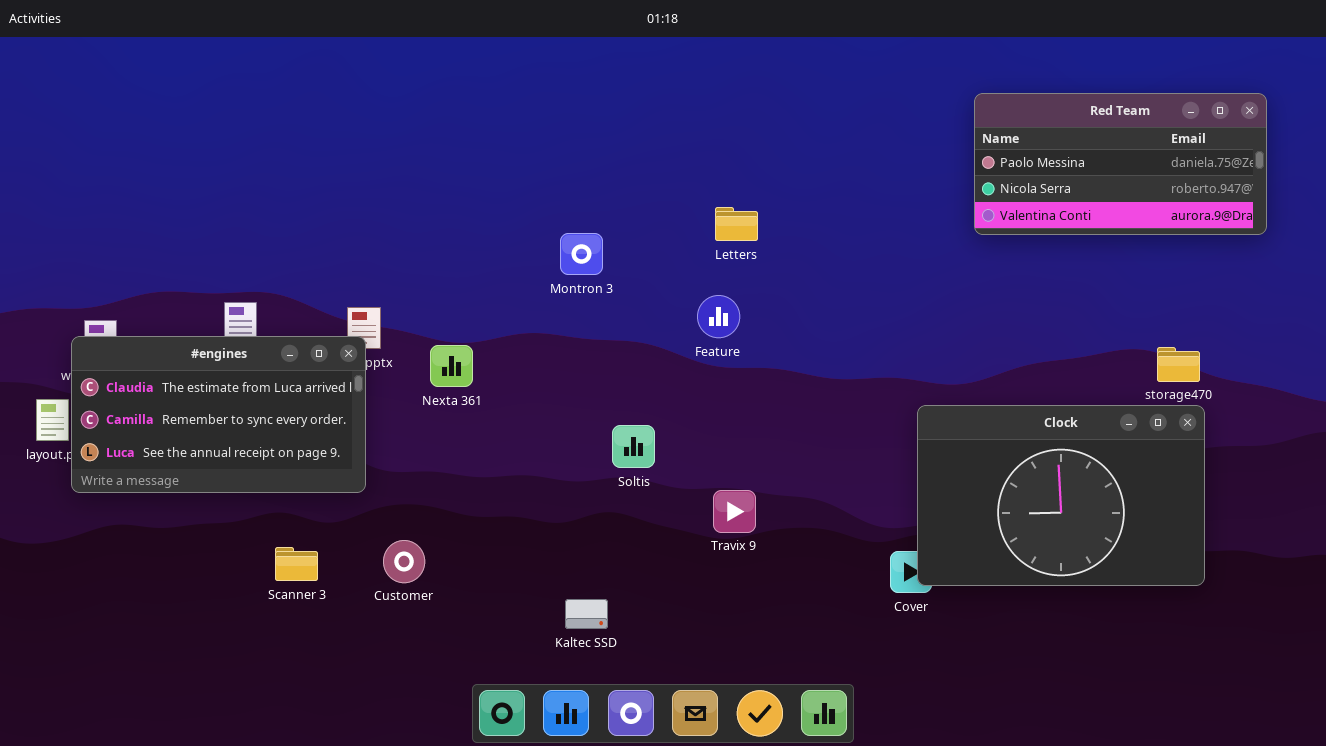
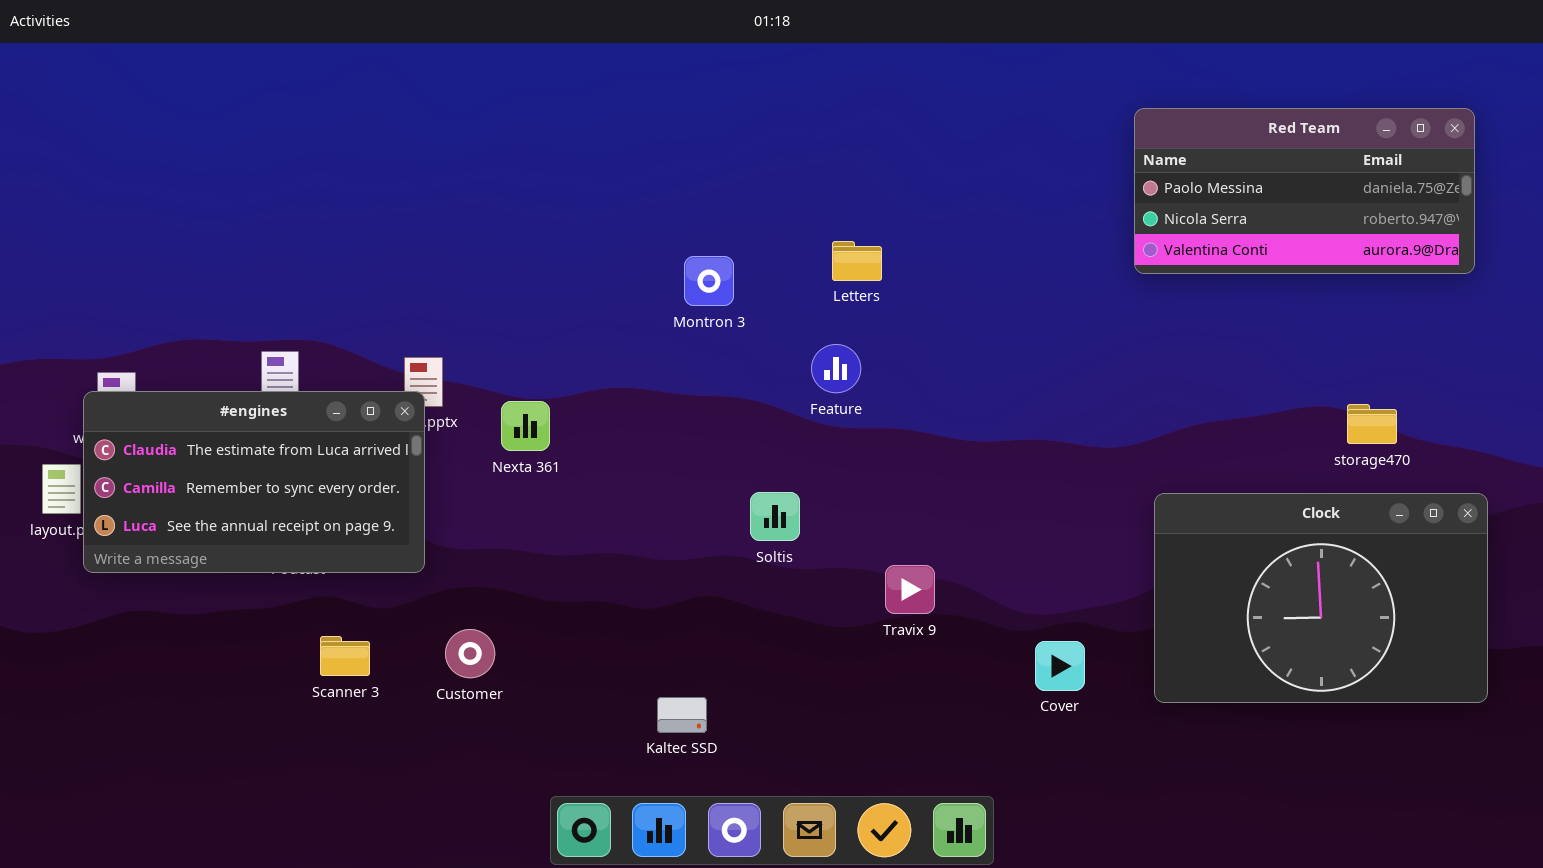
Montron 3: [560,233,603,275] -> [684,256,734,306], moved
Clock: [917,405,1205,586] -> [1154,493,1488,703], moved
Soltis: [612,425,655,468] -> [750,492,800,541], moved
Travix 9: [713,490,756,533] -> [885,565,935,614], moved

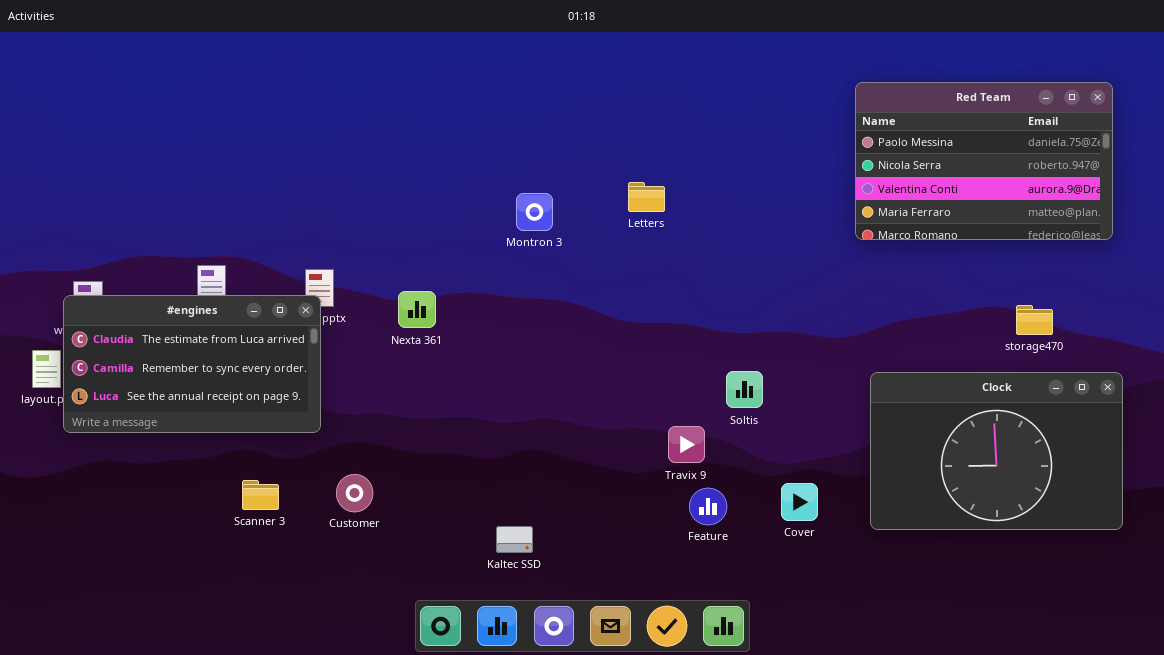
Red Team: [1134,108,1475,274] -> [855,82,1113,240], resized
Feature: [811,344,861,393] -> [689,488,727,525], moved
Nexta 361: [501,401,550,451] -> [398,291,436,328], moved
Soltis: [750,492,800,541] -> [726,371,763,408], moved

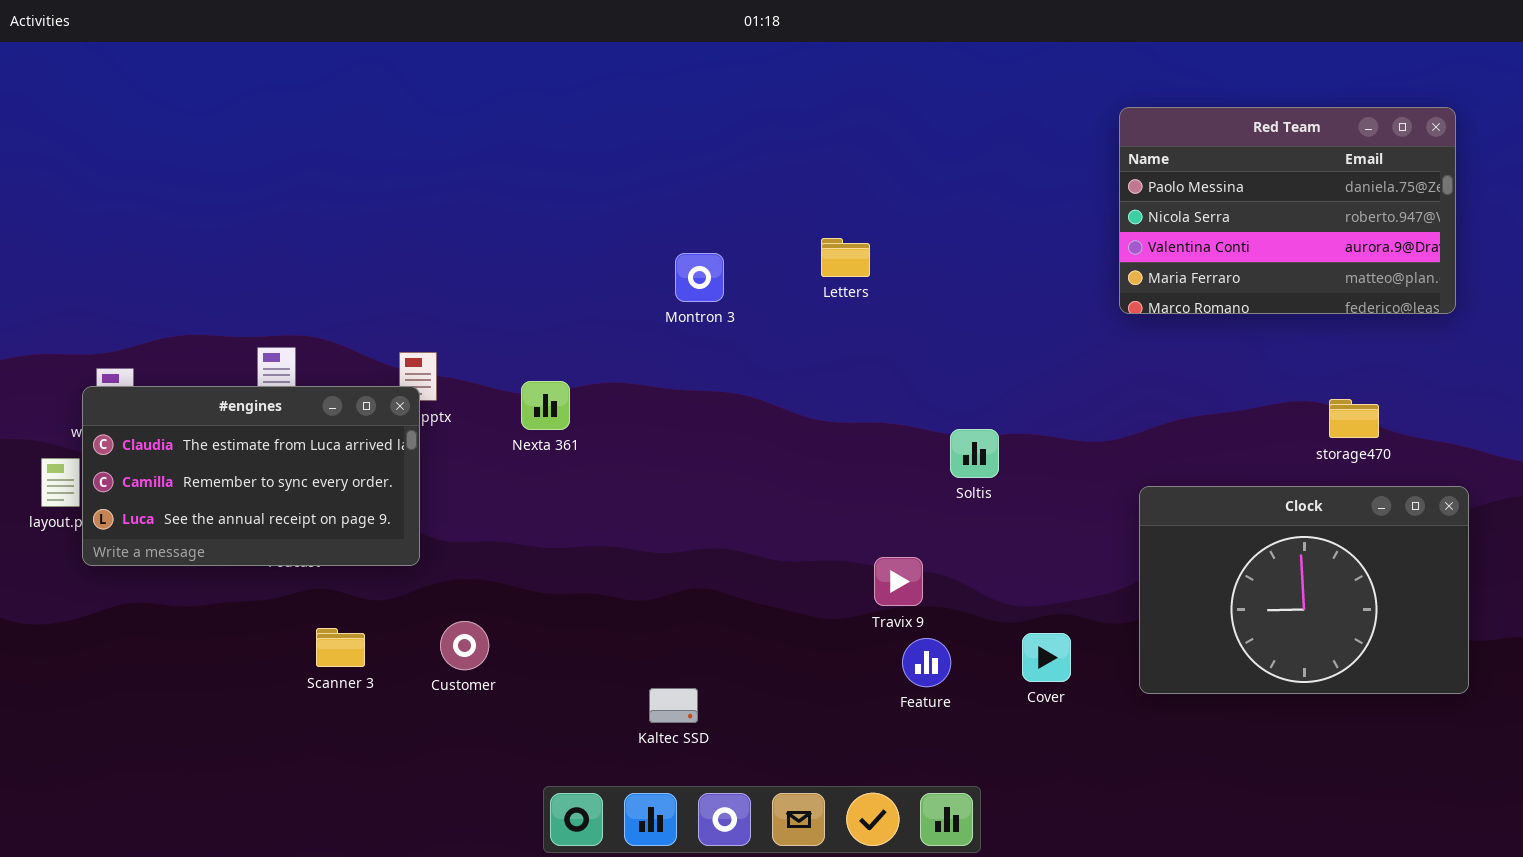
Soltis: [726,371,763,408] -> [950,429,999,478], moved

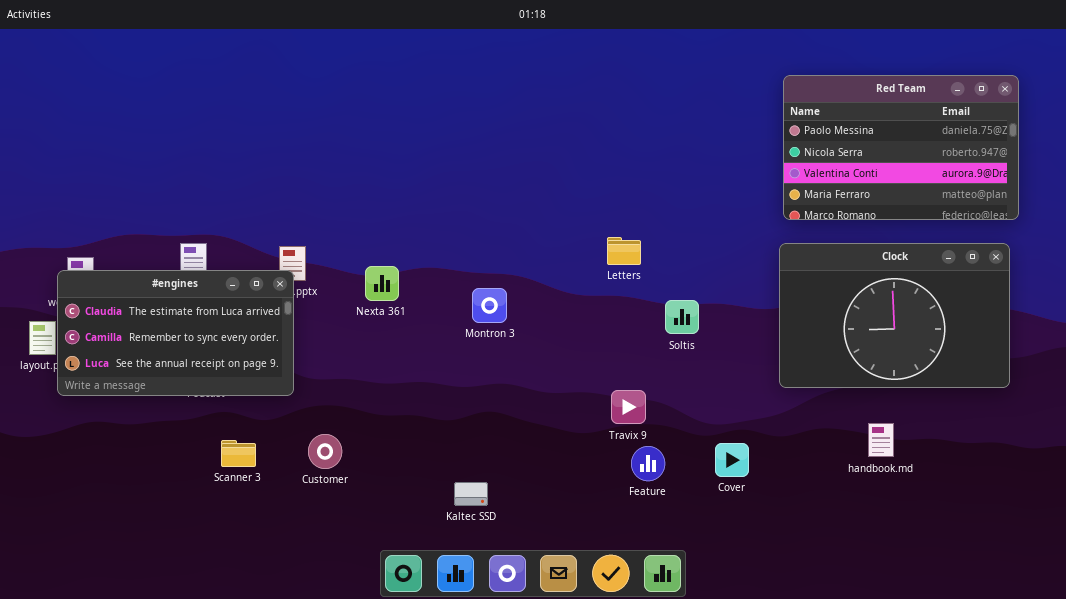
Letters: [821,238,870,277] -> [607,237,641,265], moved
Montron 3: [675,253,724,302] -> [472,288,507,323], moved
Clock: [1139,486,1469,694] -> [779,243,1010,388], moved

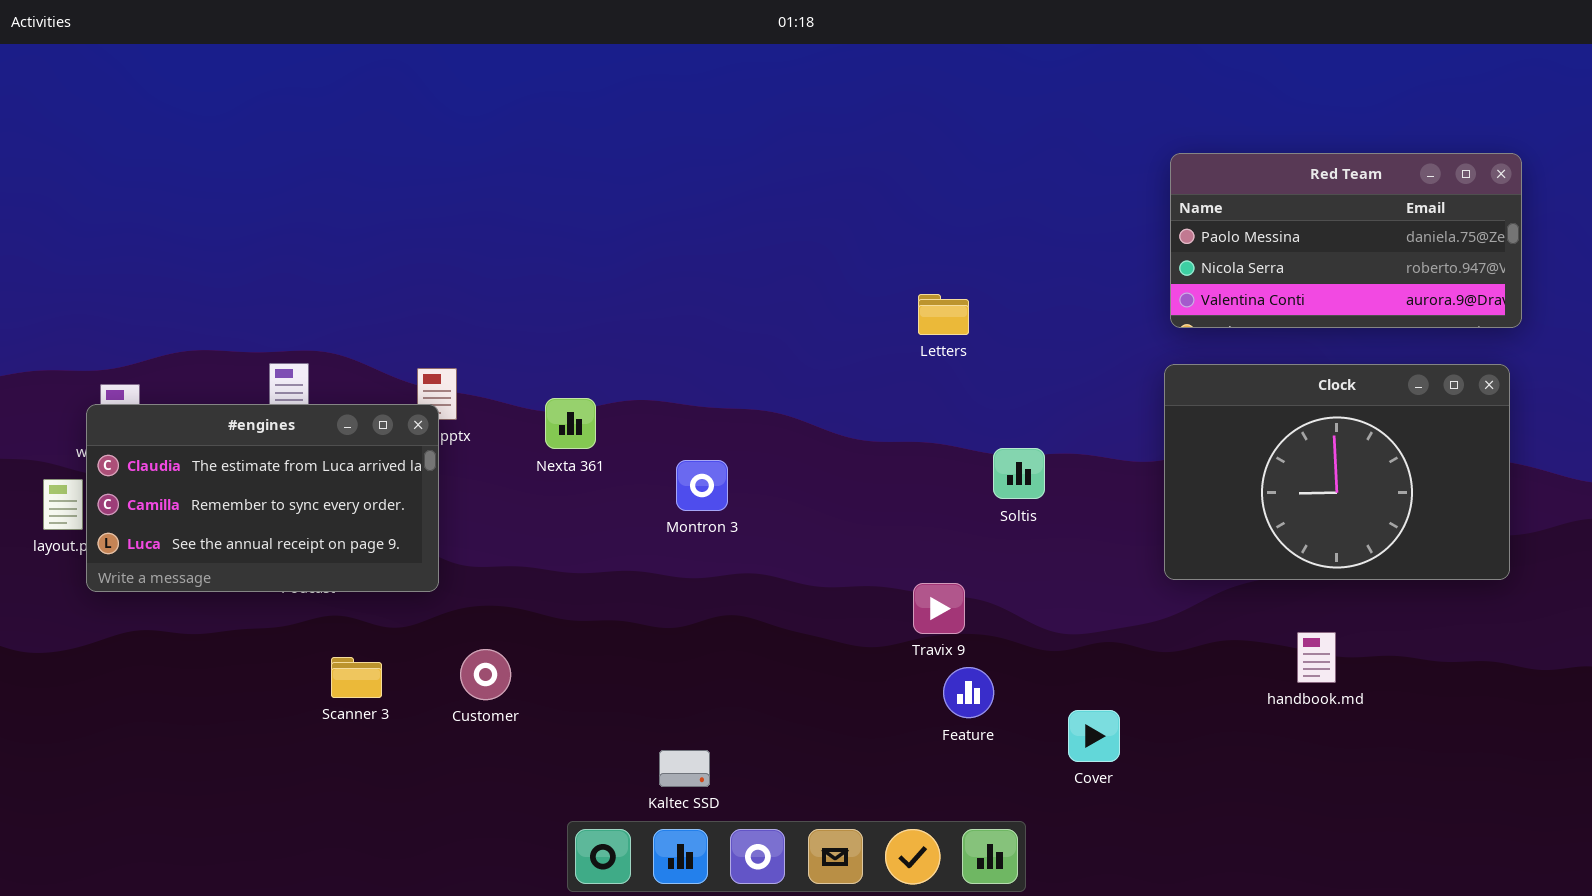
Red Team: [783,75,1019,220] -> [1170,153,1522,328], resized
Letters: [607,237,641,265] -> [918,294,969,335], moved
Montron 3: [472,288,507,323] -> [676,460,728,511], moved
Cover: [715,443,749,477] -> [1068,710,1120,762], moved
Kaltec SSD: [454,482,488,506] -> [659,750,710,787], moved

